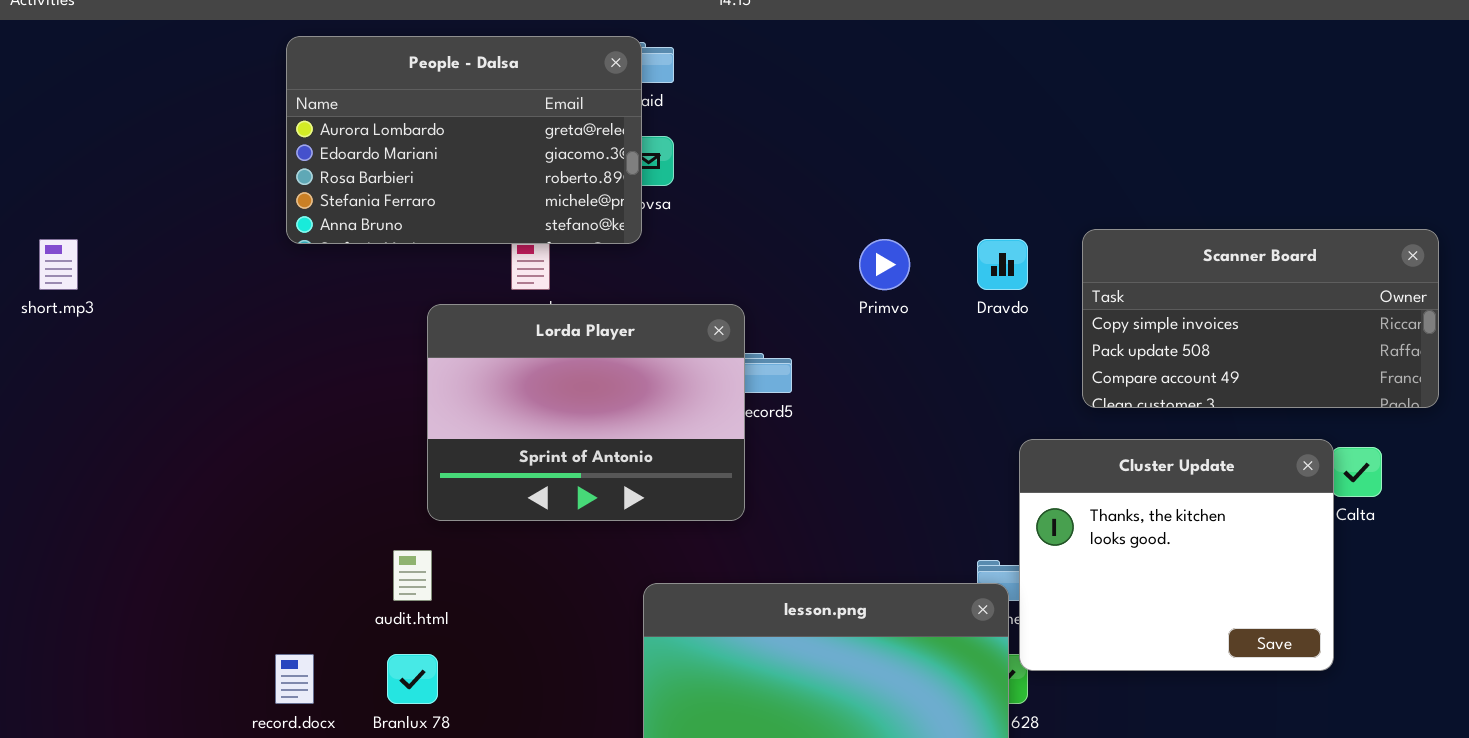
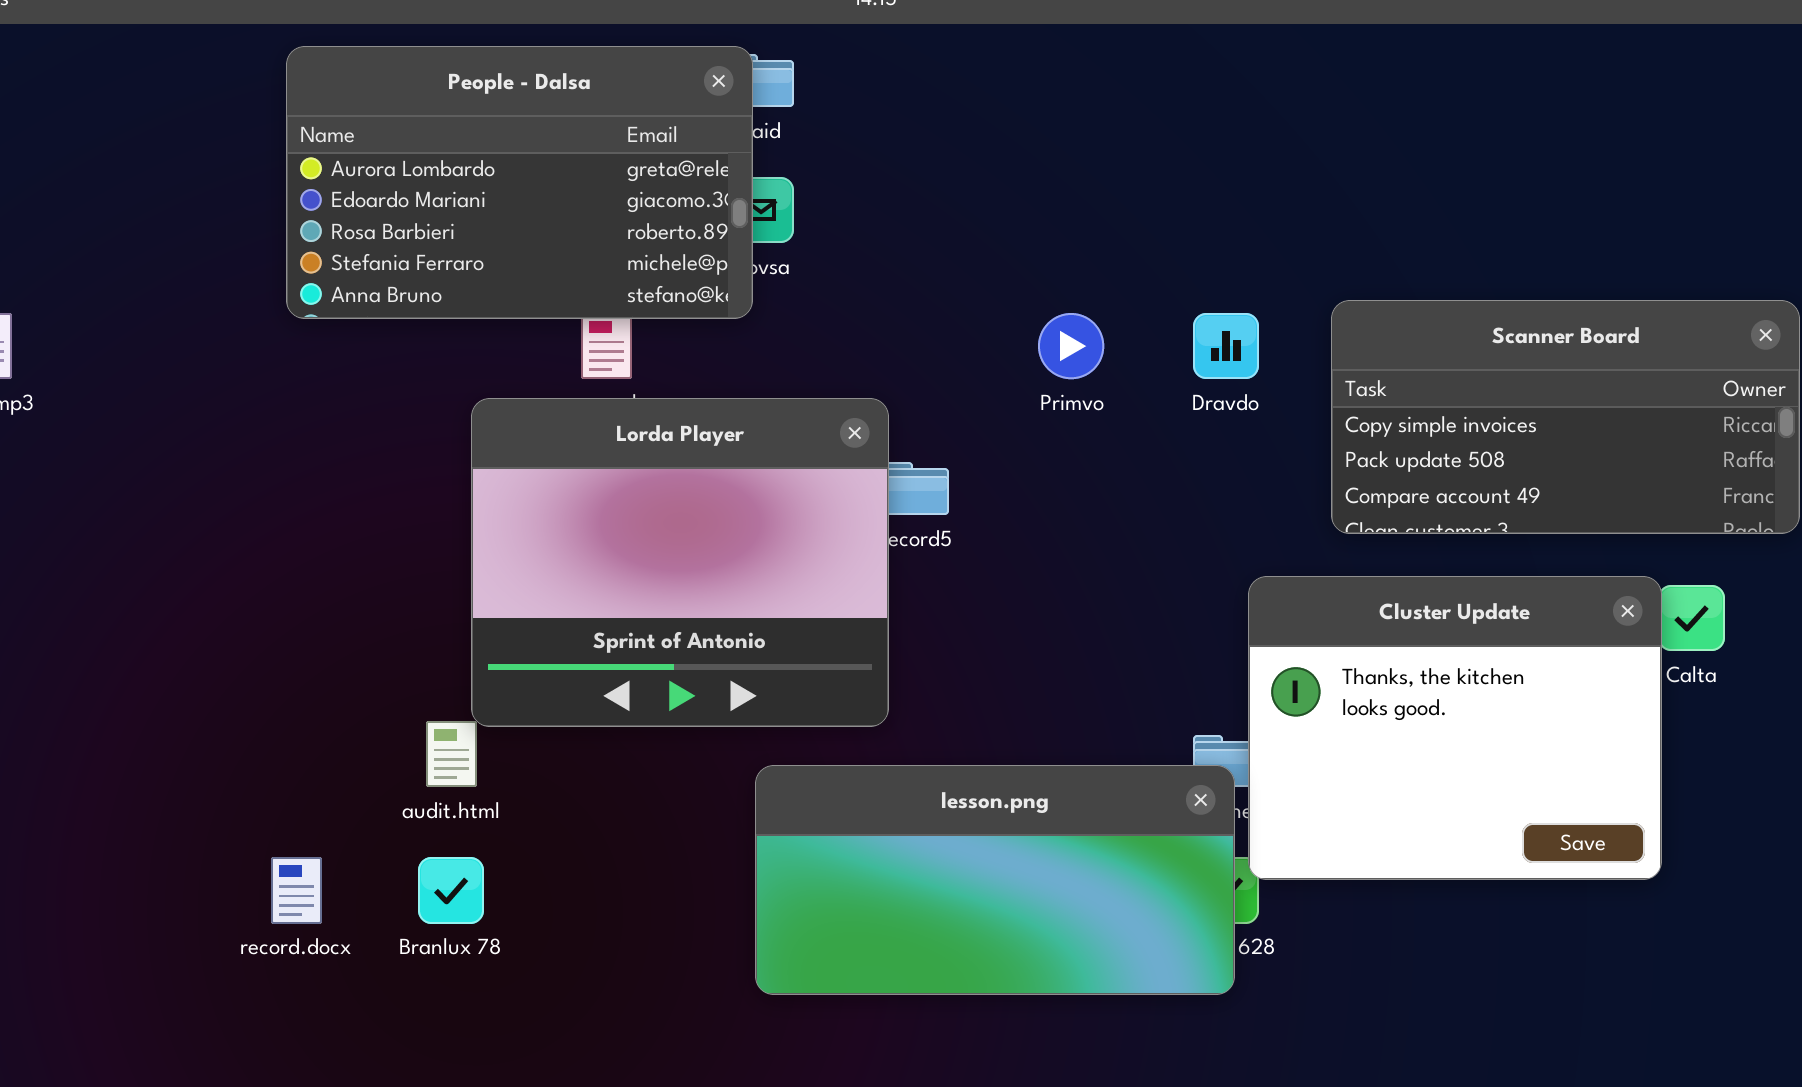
Lorda Player: [427,304,745,521] -> [471,398,889,727], resized

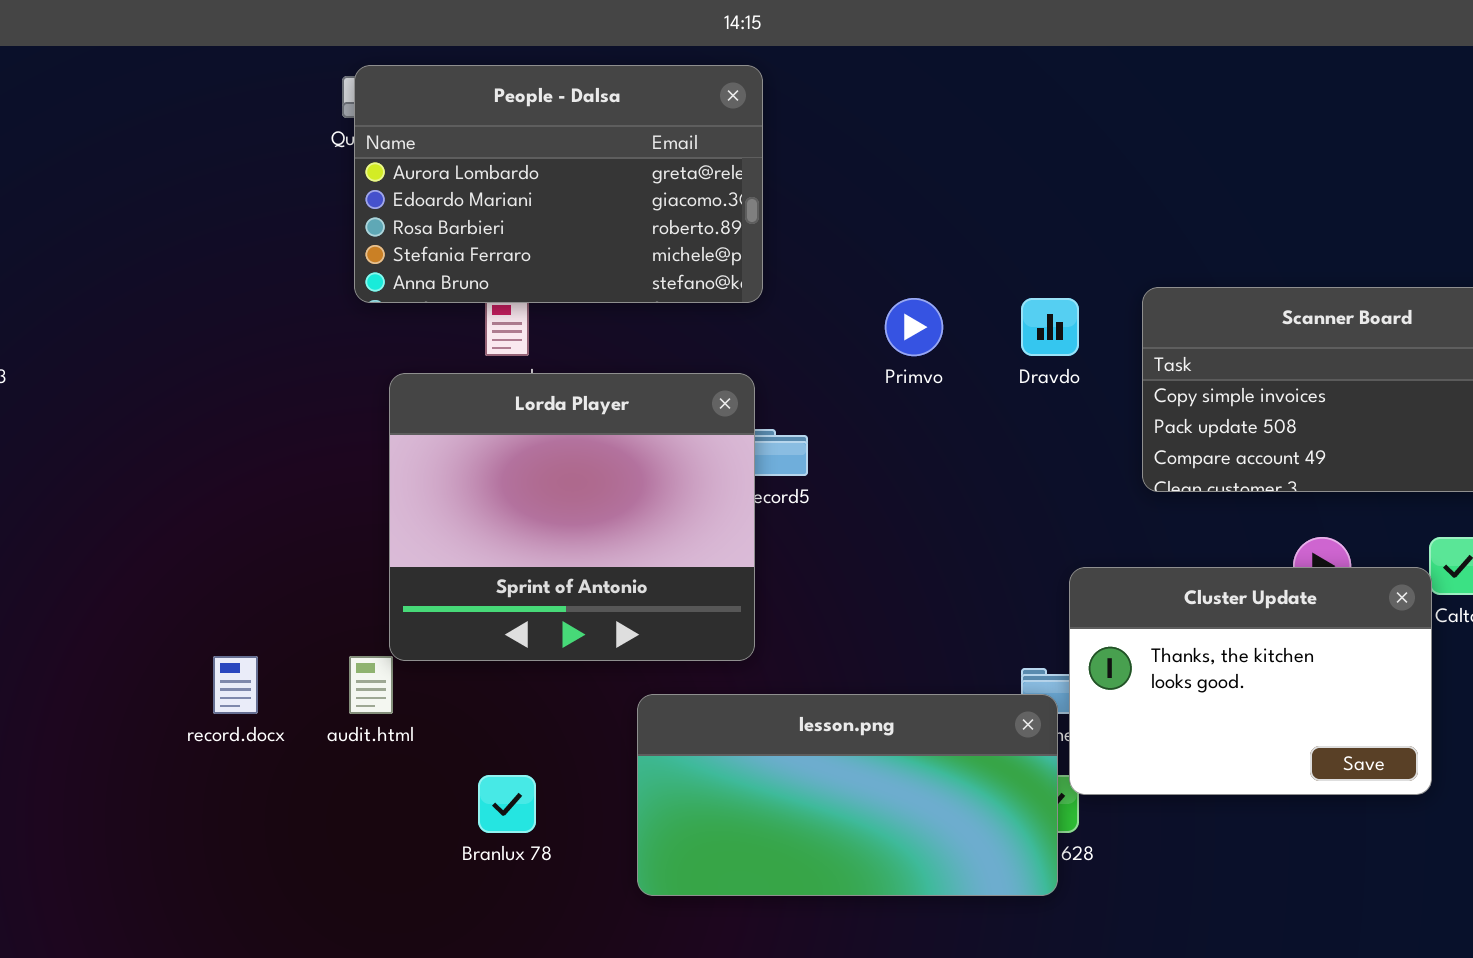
People - Dalsa: [286,46,753,319] -> [354,65,763,303], moved
Cluster Update: [1248,576,1662,880] -> [1069,567,1432,795], resized
record.docx: [271,857,322,924] -> [213,656,258,714], moved
Branlux 78: [418,857,484,924] -> [478,775,536,833], moved

